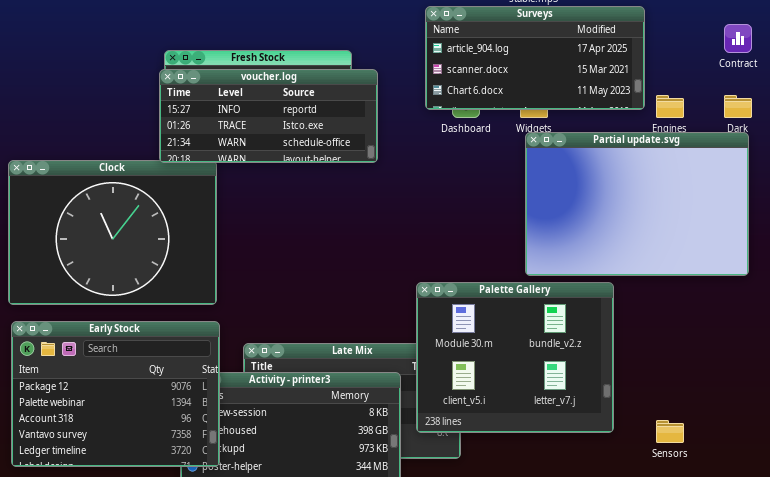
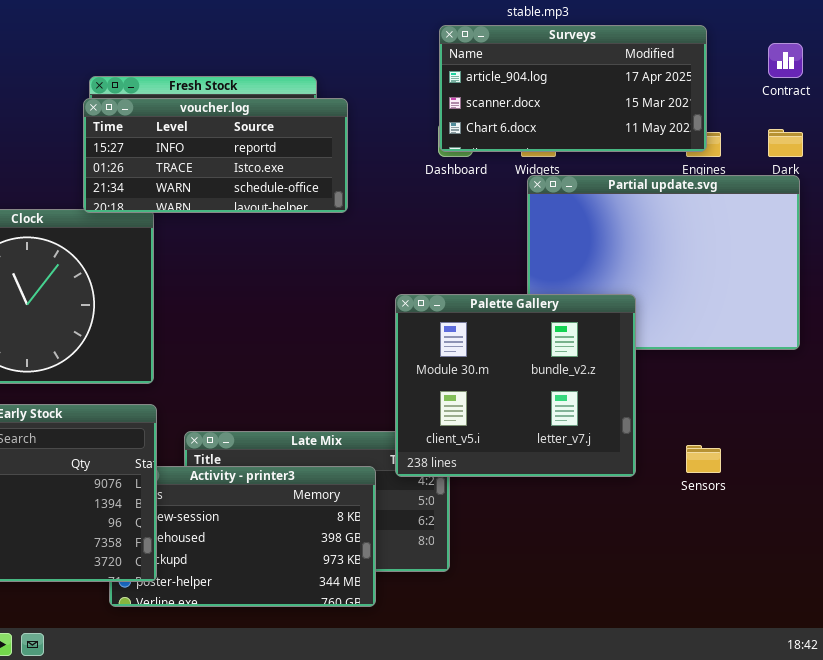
Surveys: [425,6,645,110] -> [439,25,707,152], moved
Palette Gallery: [416,282,614,433] -> [395,294,636,477], moved
Sensors: [656,420,684,443] -> [686,445,721,473], moved

